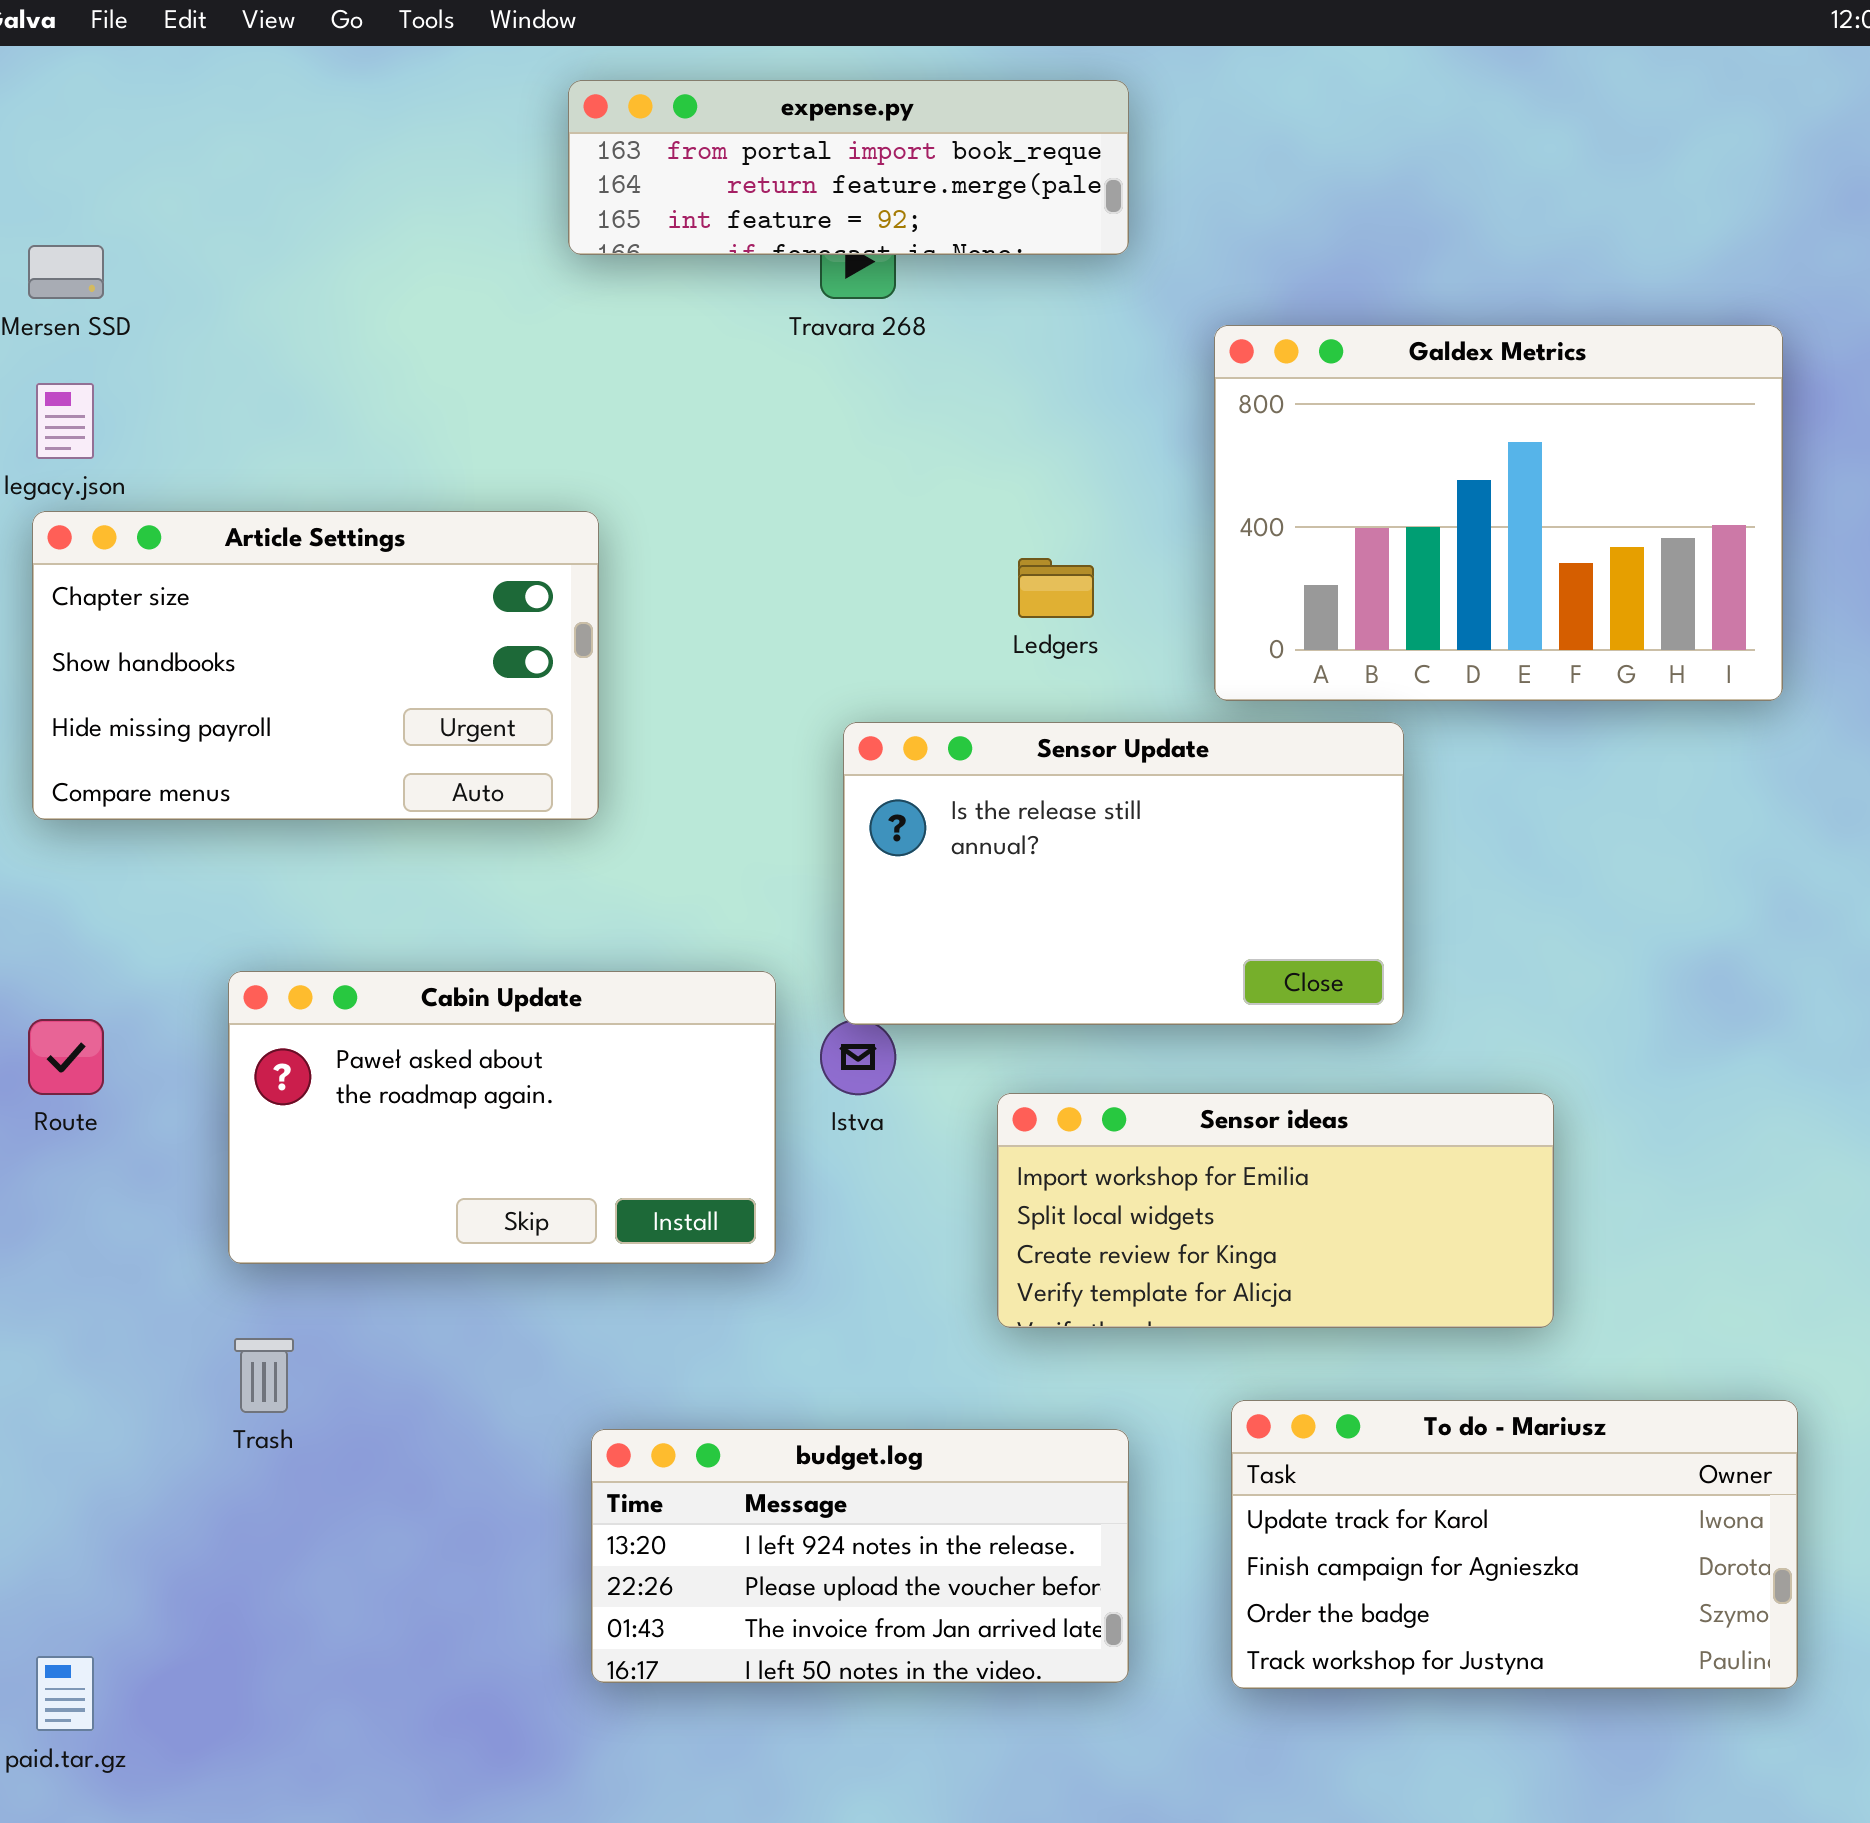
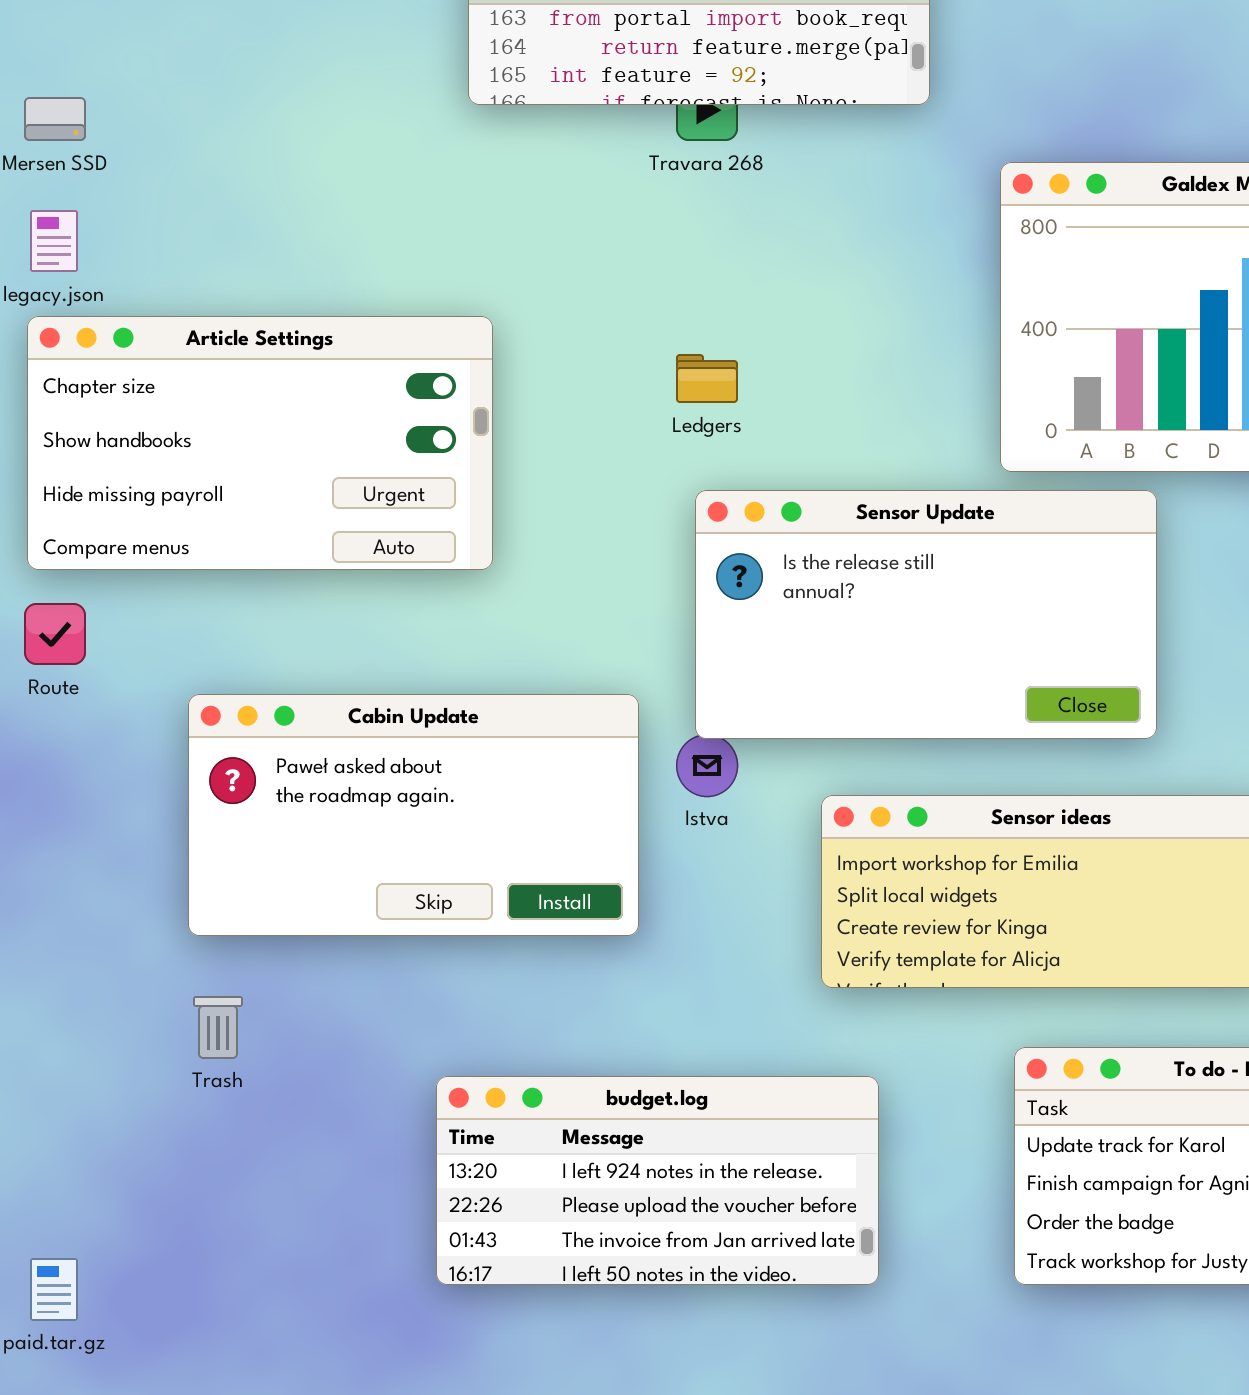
Ledgers: [1018,558,1094,618] -> [676,354,738,403], moved
Route: [28,1019,104,1095] -> [24,603,86,665], moved
budget.log: [591,1429,1129,1683] -> [436,1076,879,1285], moved

